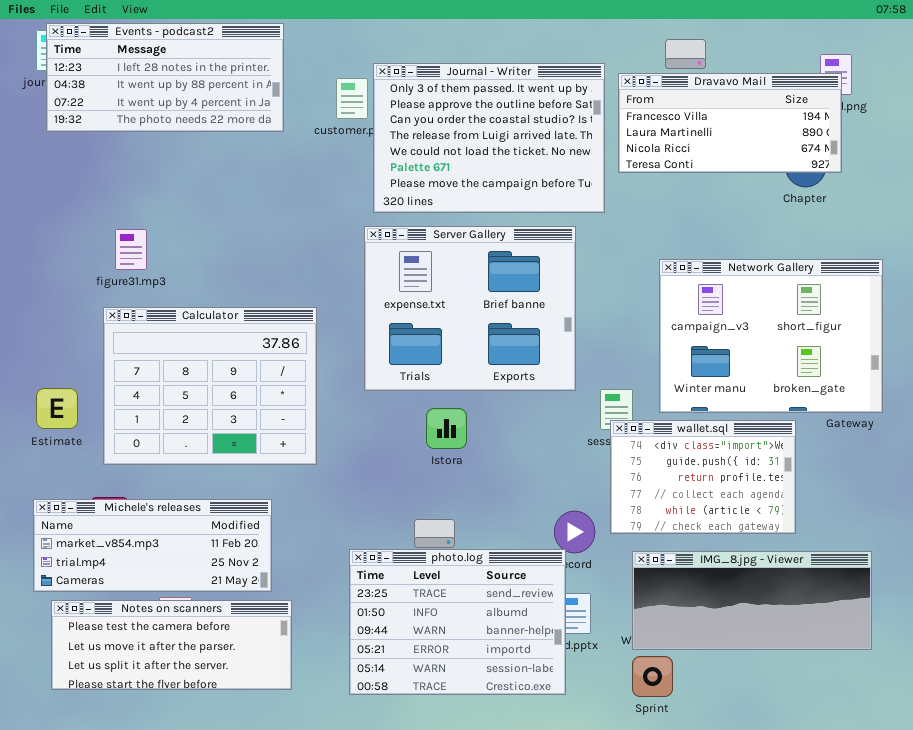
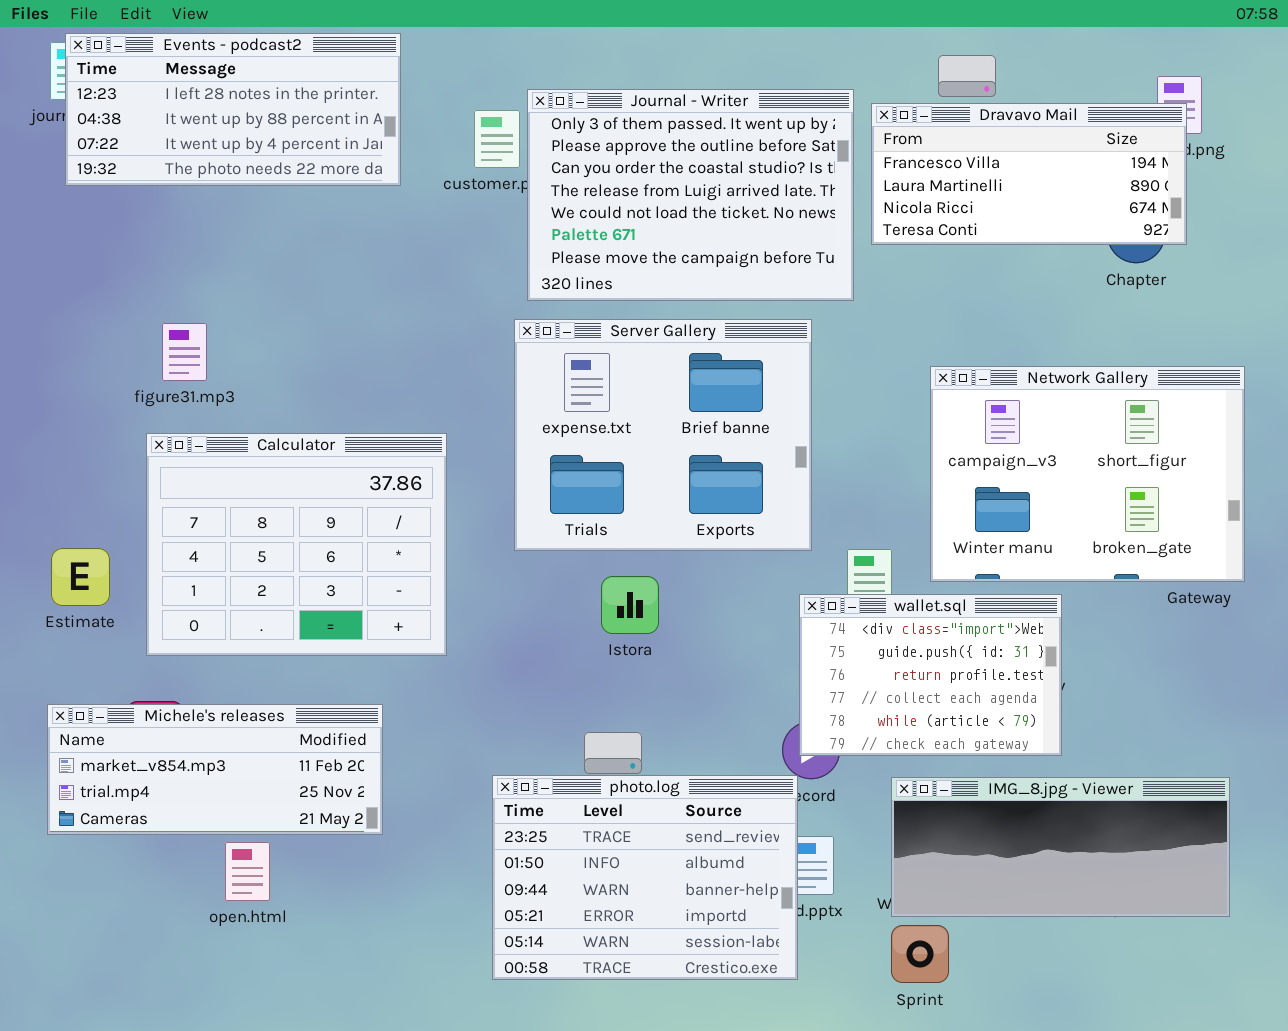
wallet.sql: [610,420,796,534] -> [799,594,1062,756], moved
Notes on scanners: [51,600,292,690] -> none, closed

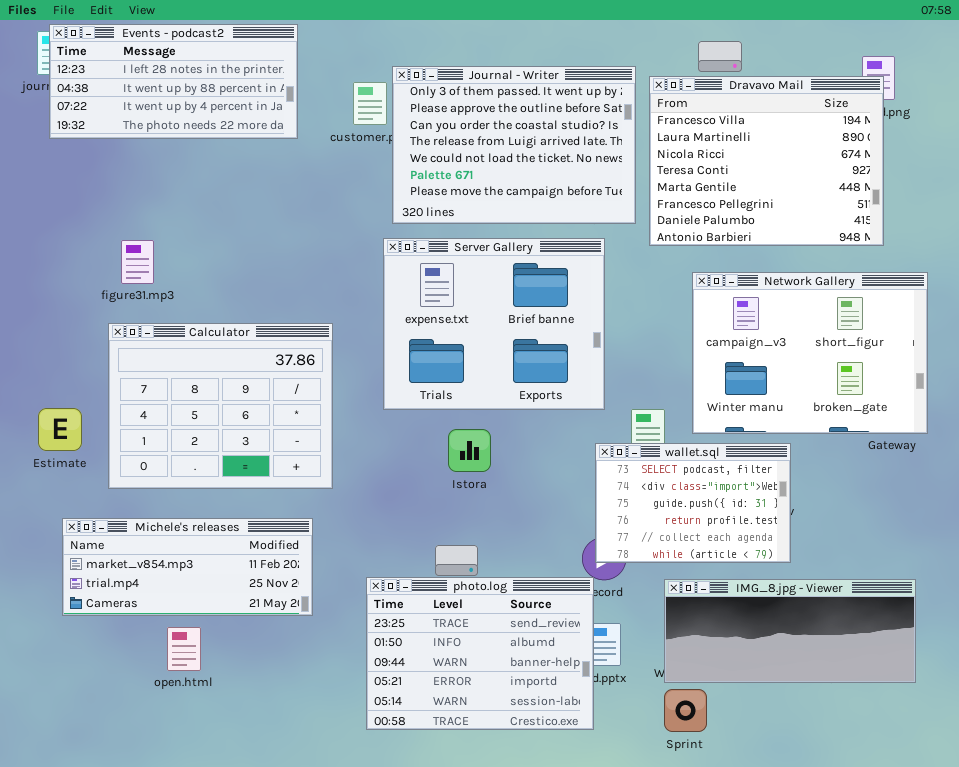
Dravavo Mail: [871,103,1187,245] -> [649,76,884,246], resized
wallet.sql: [799,594,1062,756] -> [595,443,791,563], scrolled up 1 row
Michele's releases: [47,704,383,835] -> [62,518,313,616], moved

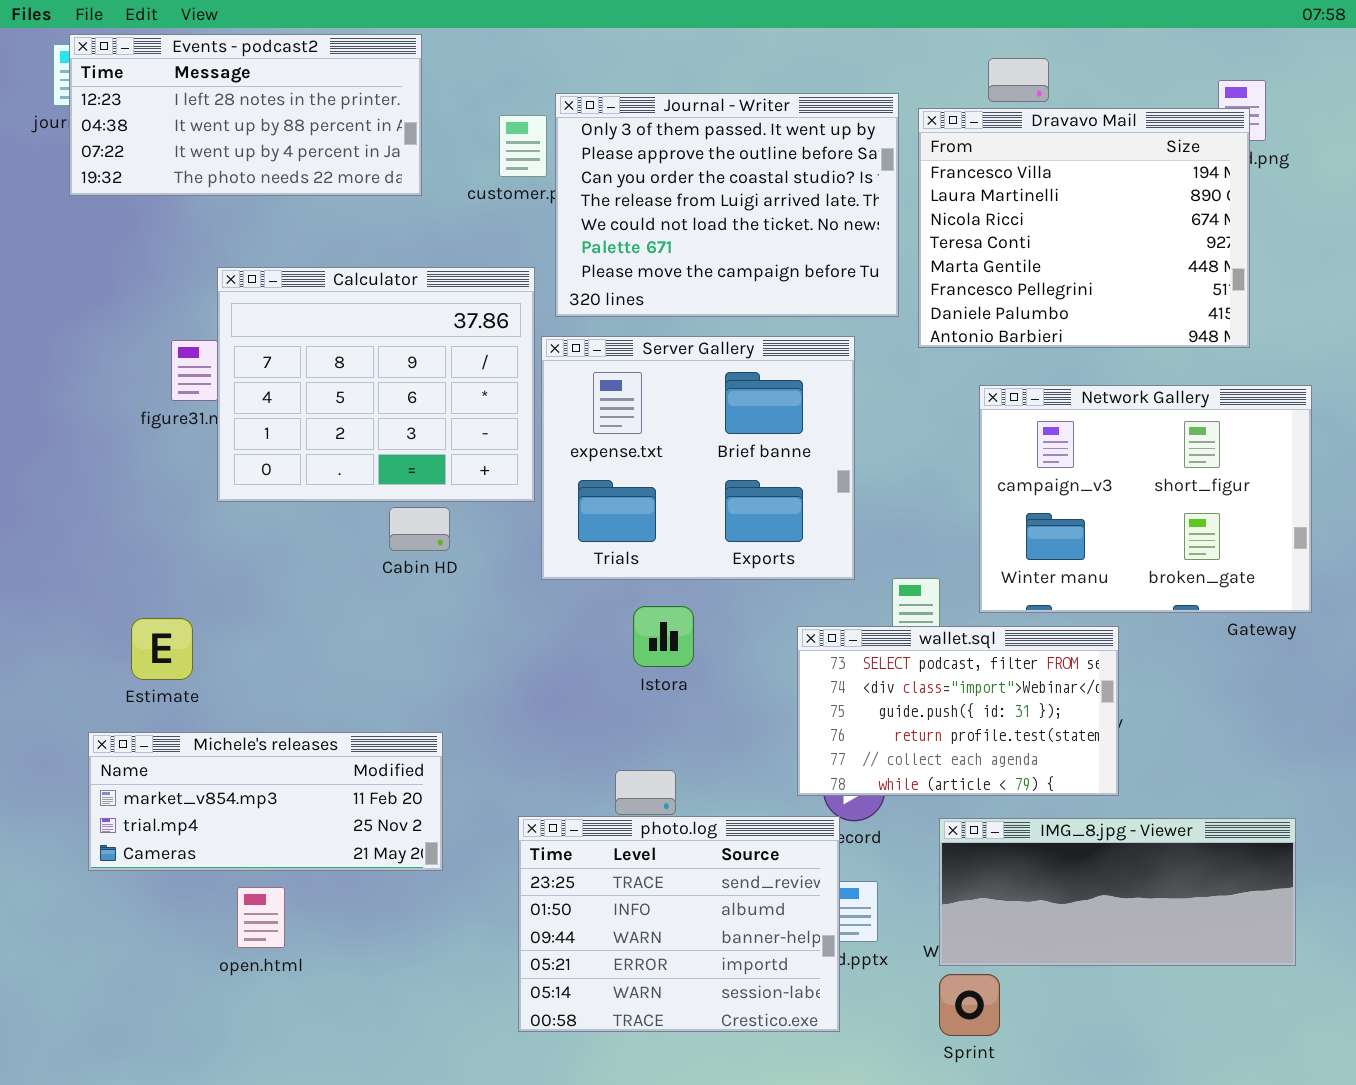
Calculator: [108,323,333,489] -> [217,267,535,502], moved
Estimate: [38,408,82,451] -> [131,618,193,680], moved
wallet.sql: [595,443,791,563] -> [797,626,1119,796], resized

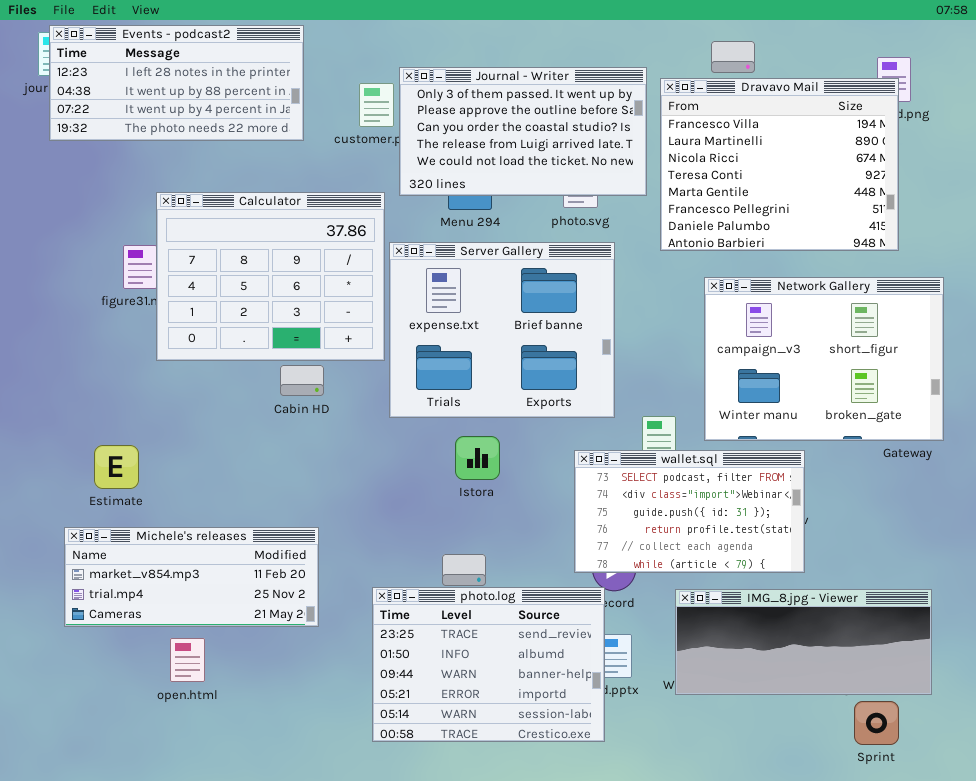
Journal - Writer: [555,93,899,317] -> [399,67,647,196], resized
Sprint: [939,974,1000,1036] -> [854,701,899,745], moved

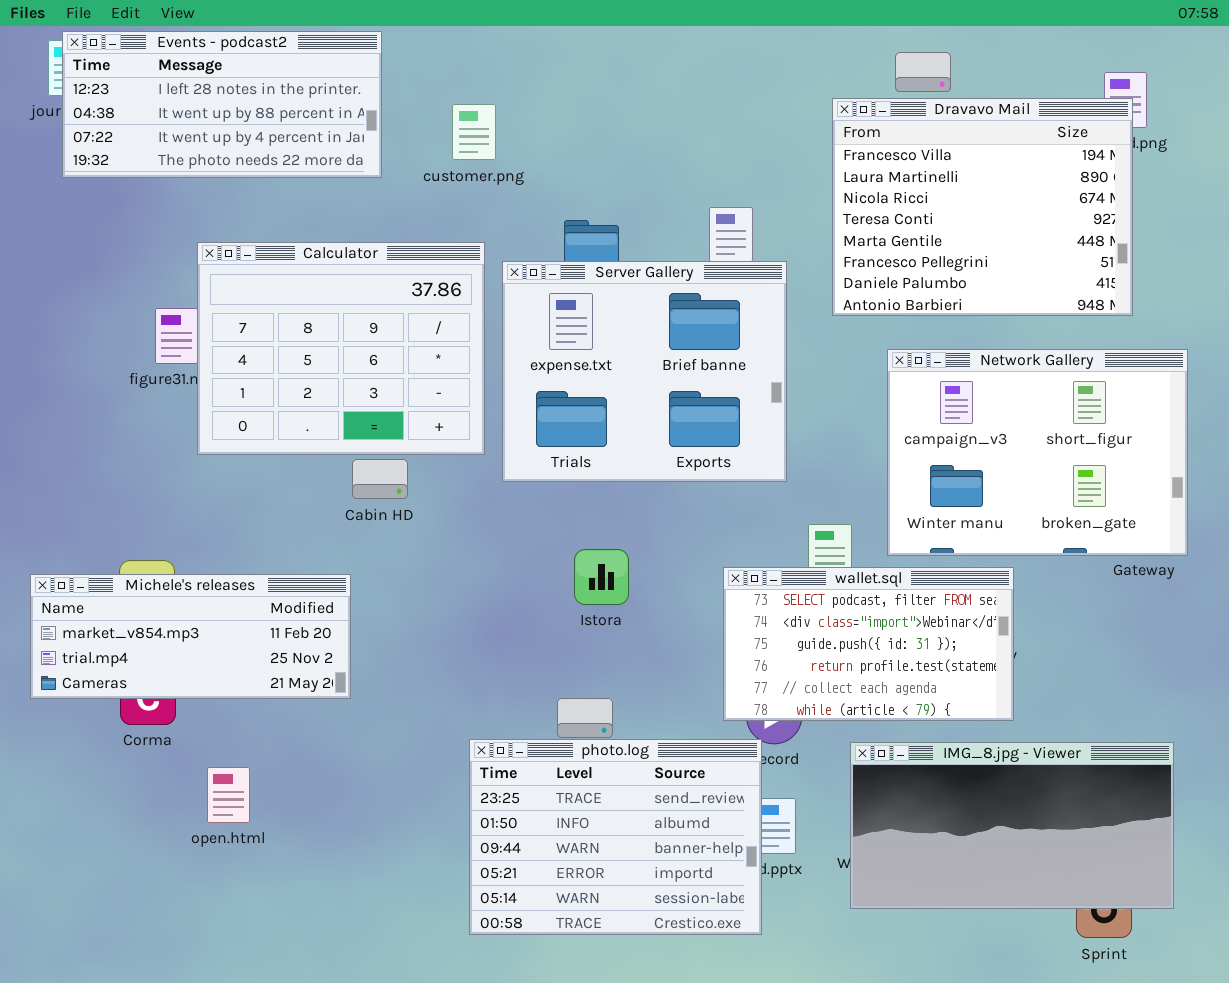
Journal - Writer: [399,67,647,196] -> none, closed
Server Gallery: [389,242,615,418] -> [502,261,787,482], moved
Michele's releases: [64,527,319,627] -> [30,574,351,699], moved
IMG_8.jpg - Viewer: [675,589,932,695] -> [850,742,1174,909], resized
open.html: [170,638,205,682] -> [207,767,250,823], moved

